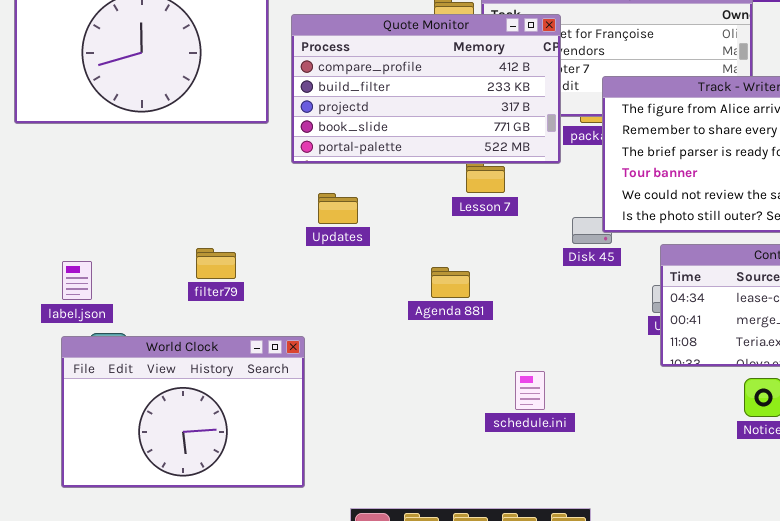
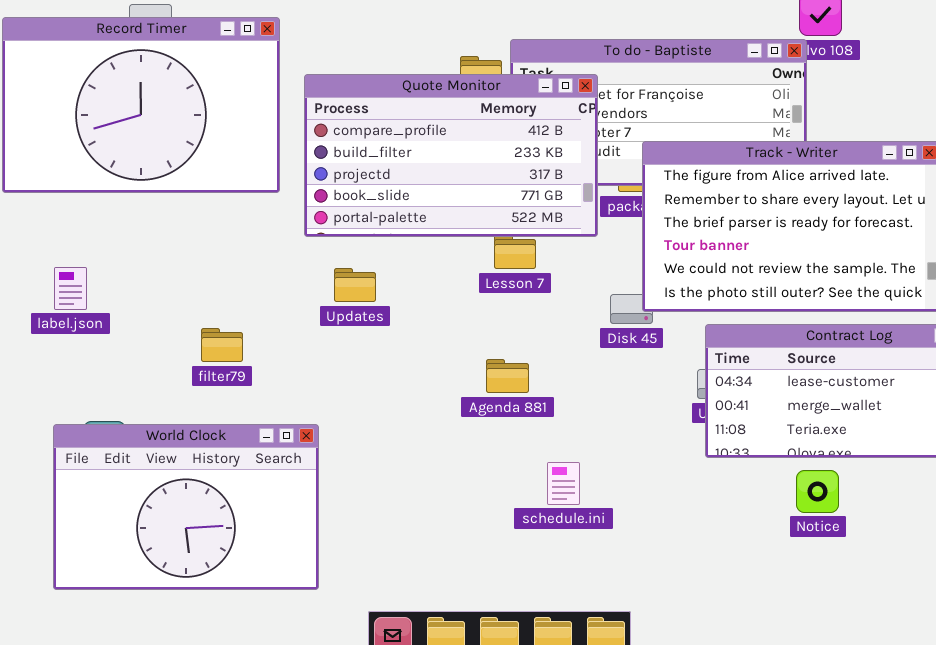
label.json: [62,261,92,300] -> [54,267,87,310], moved
Agenda 881: [431,267,470,298] -> [486,359,529,393], moved

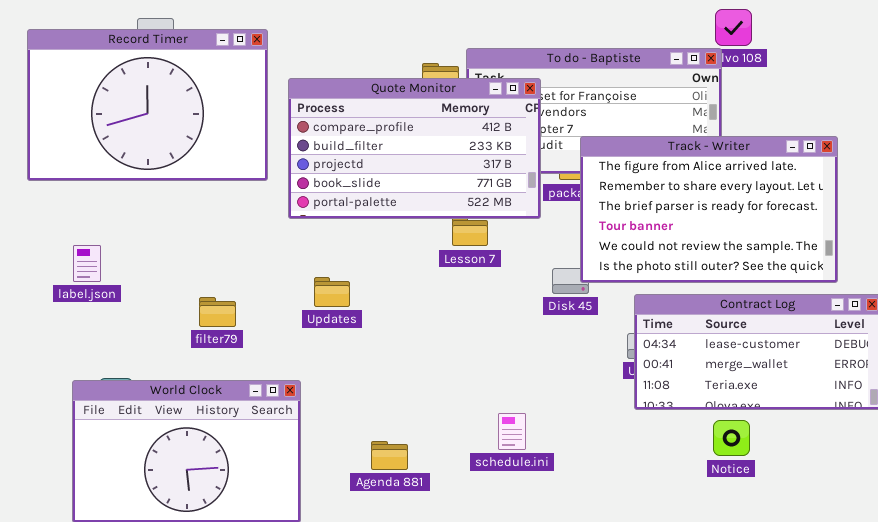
Updates: [334,268,376,302] -> [314,277,350,307], moved
Agenda 881: [486,359,529,393] -> [371,441,408,470], moved

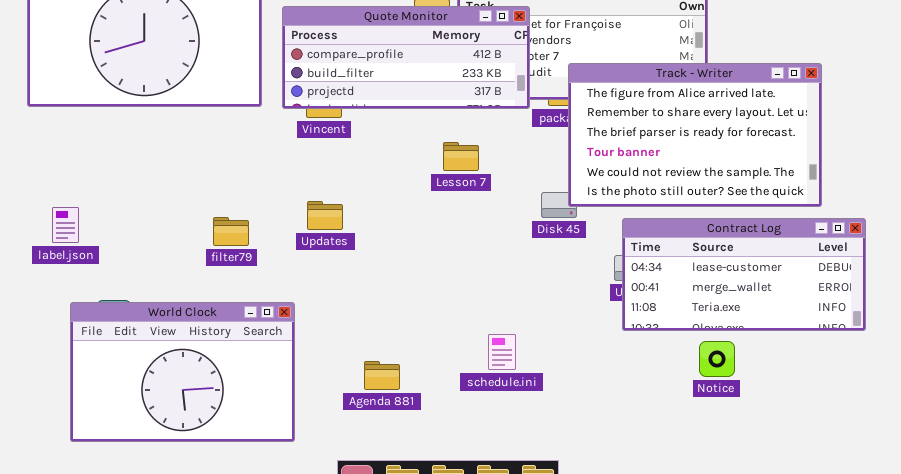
Quote Monitor: [288,78,541,219] -> [282,6,530,109], resized
label.json: [73,245,101,282] -> [52,207,79,243], moved
filter79: [199,297,236,327] -> [213,217,249,246], moved

